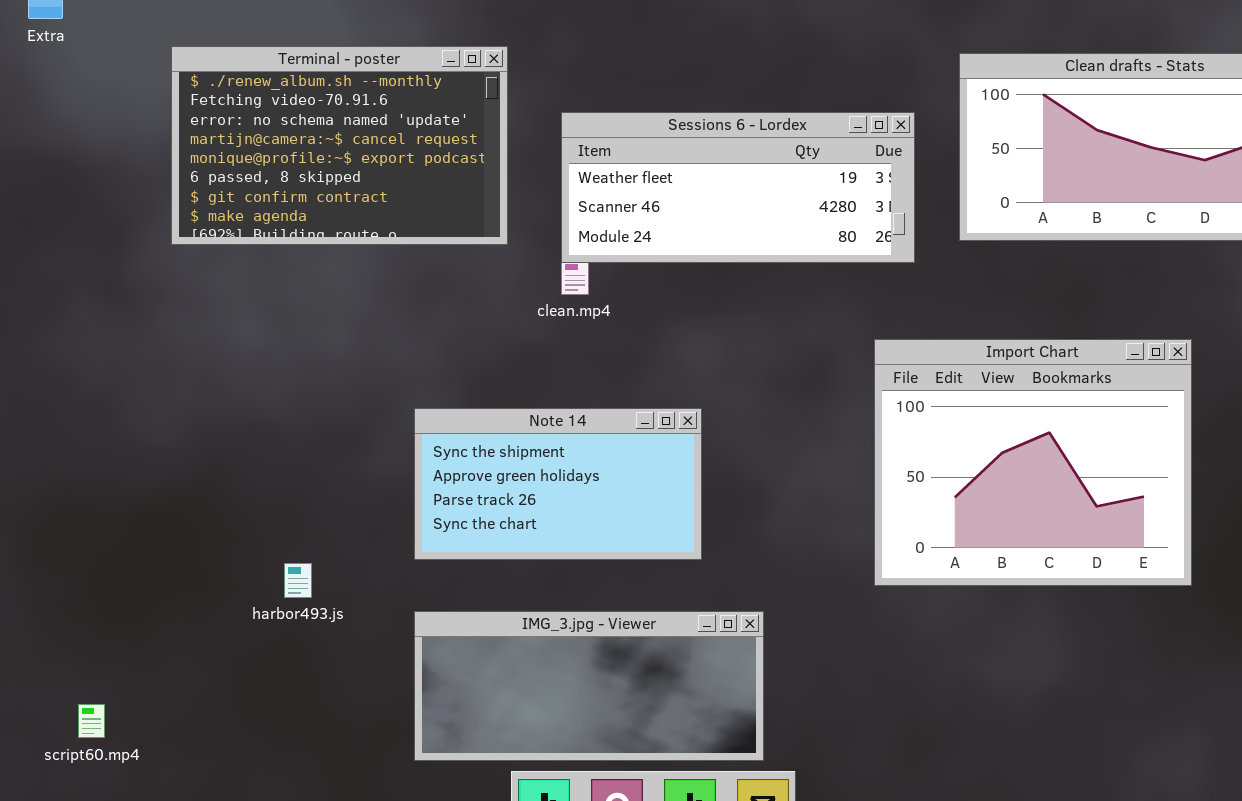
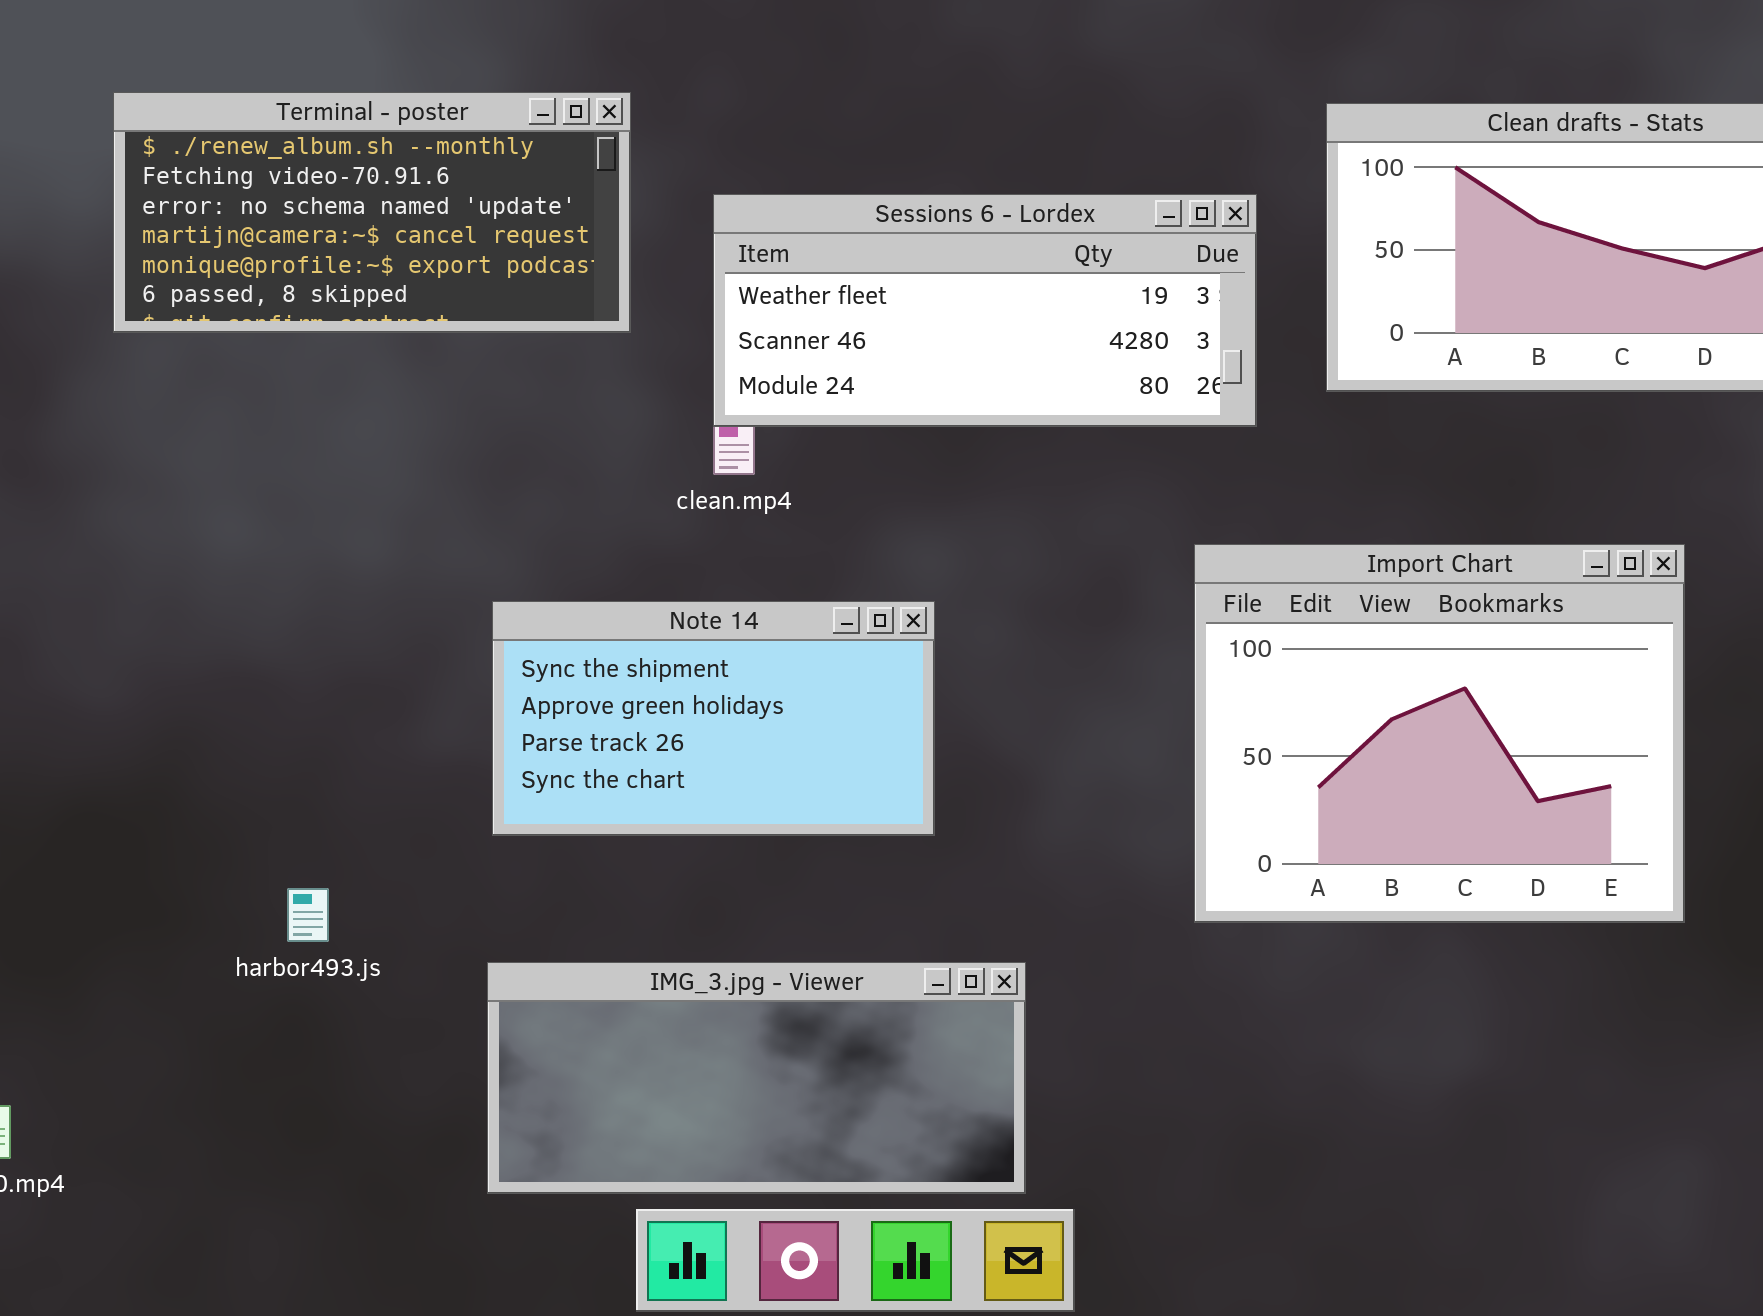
Terminal - poster: [171,46,508,245] -> [113,92,631,333], resized
Note 14: [414,408,702,560] -> [492,601,935,836], moved

